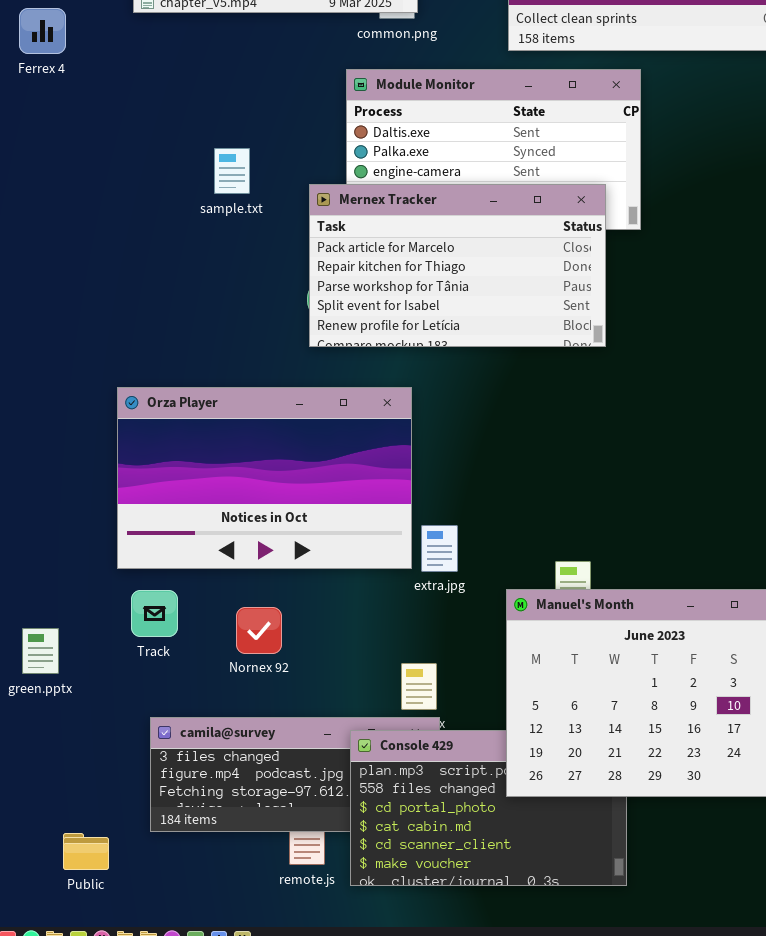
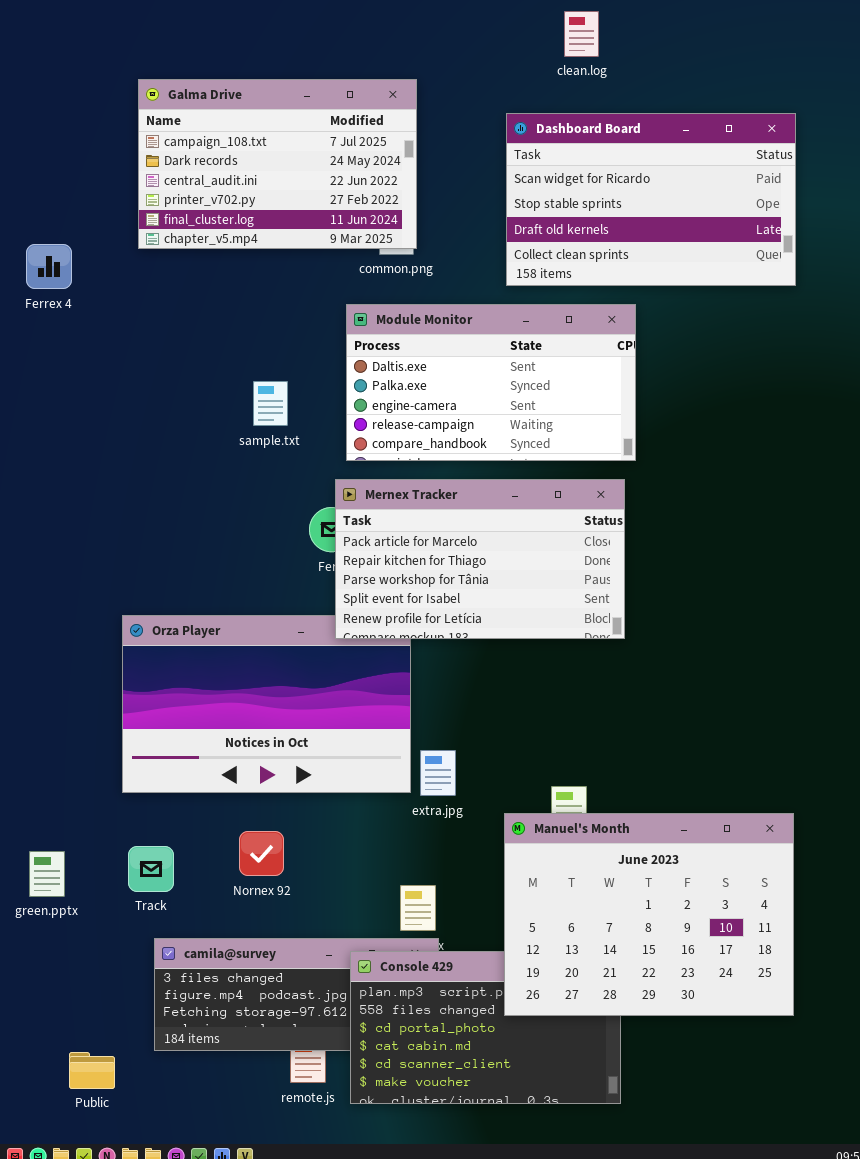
sample.txt: [214,148,250,194] -> [253,381,288,426], moved
Mernex Tracker: [309,184,606,347] -> [335,479,625,639], moved
Track: [131,590,178,637] -> [128,846,174,892], moved

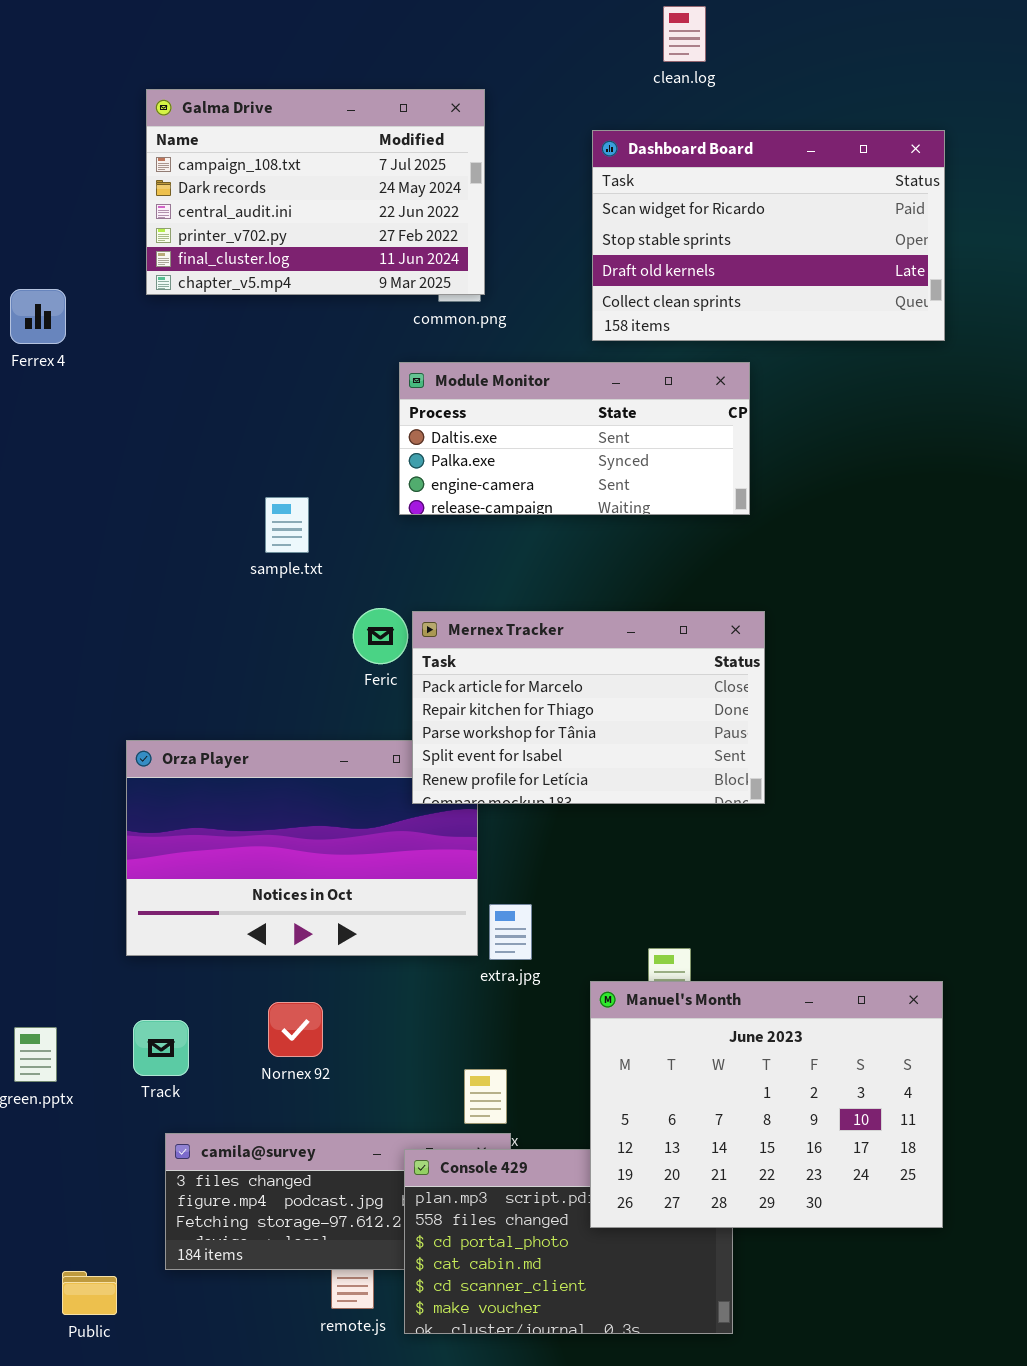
Module Monitor: [346,304,636,461] -> [399,362,750,515], resized
sample.txt: [253,381,288,426] -> [265,497,309,553], moved
Mernex Tracker: [335,479,625,639] -> [412,611,765,804], moved

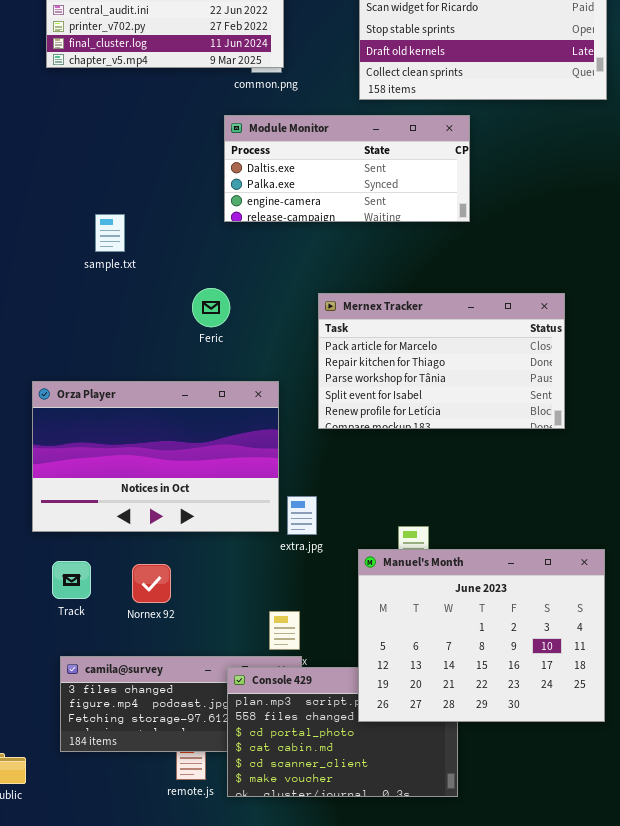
sample.txt: [265,497,309,553] -> [95,214,125,252], moved
Mernex Tracker: [412,611,765,804] -> [318,293,565,429], moved
Track: [133,1020,189,1076] -> [52,561,91,599], moved

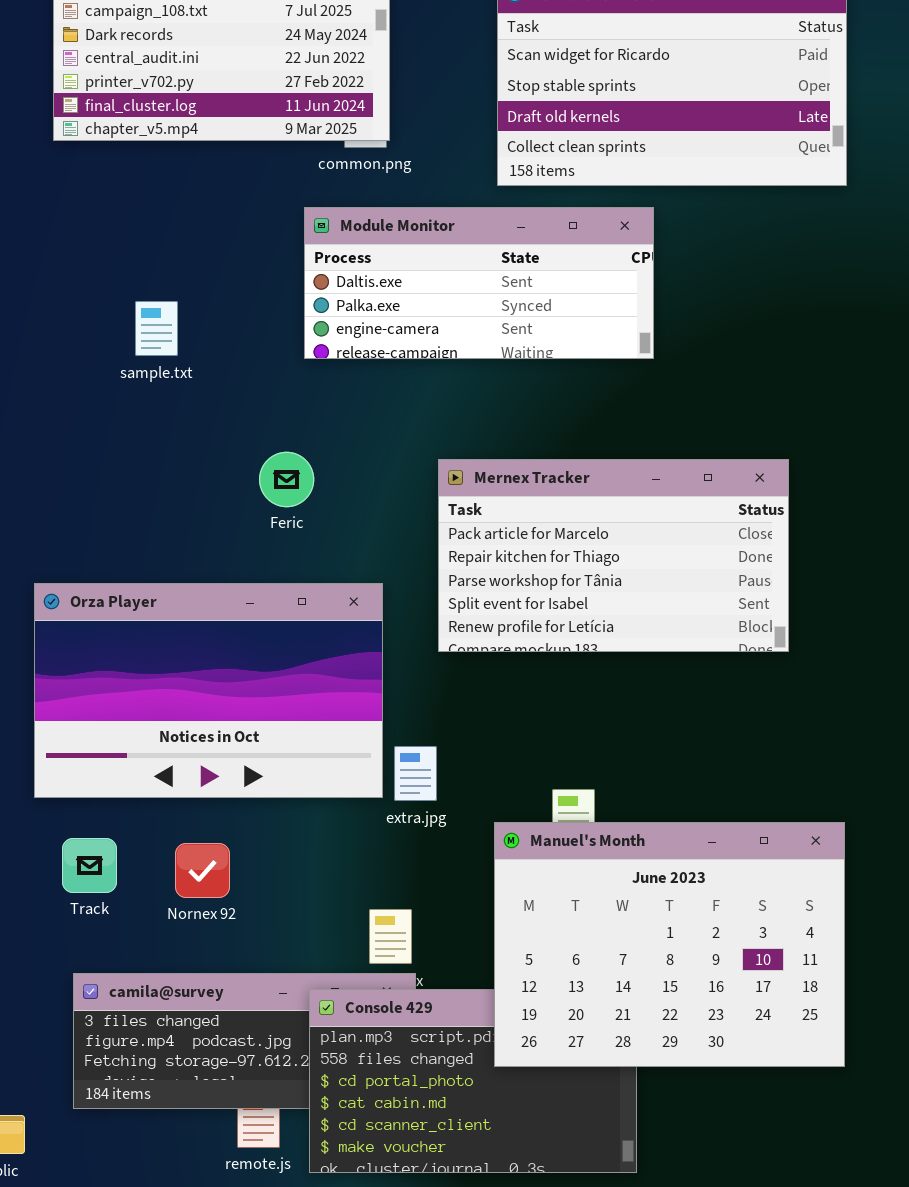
sample.txt: [95,214,125,252] -> [135,301,178,356], moved

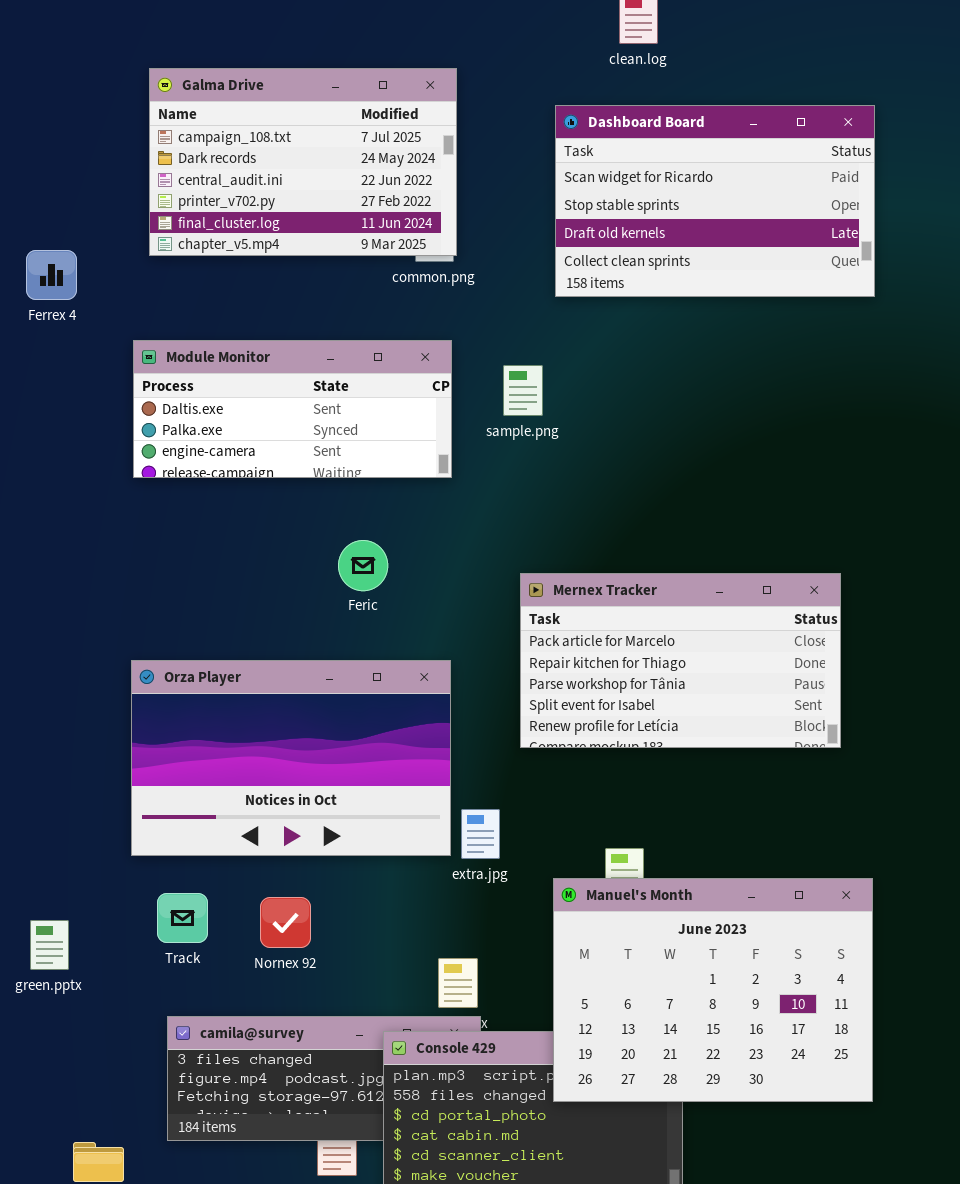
Module Monitor: [304,207,654,359] -> [133,340,452,478], moved
Mernex Tracker: [438,459,789,652] -> [520,573,841,748], moved

